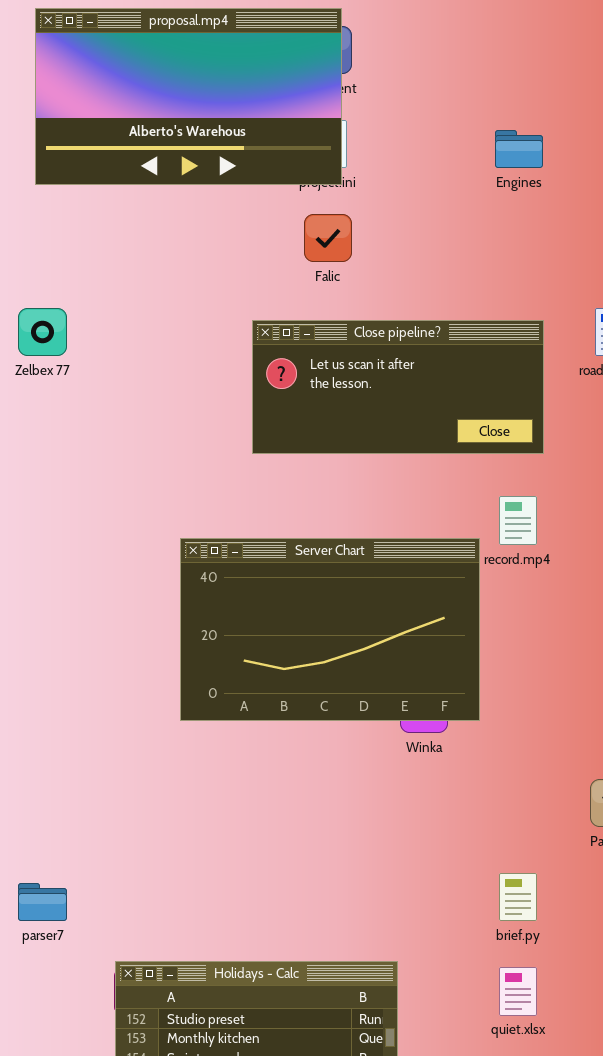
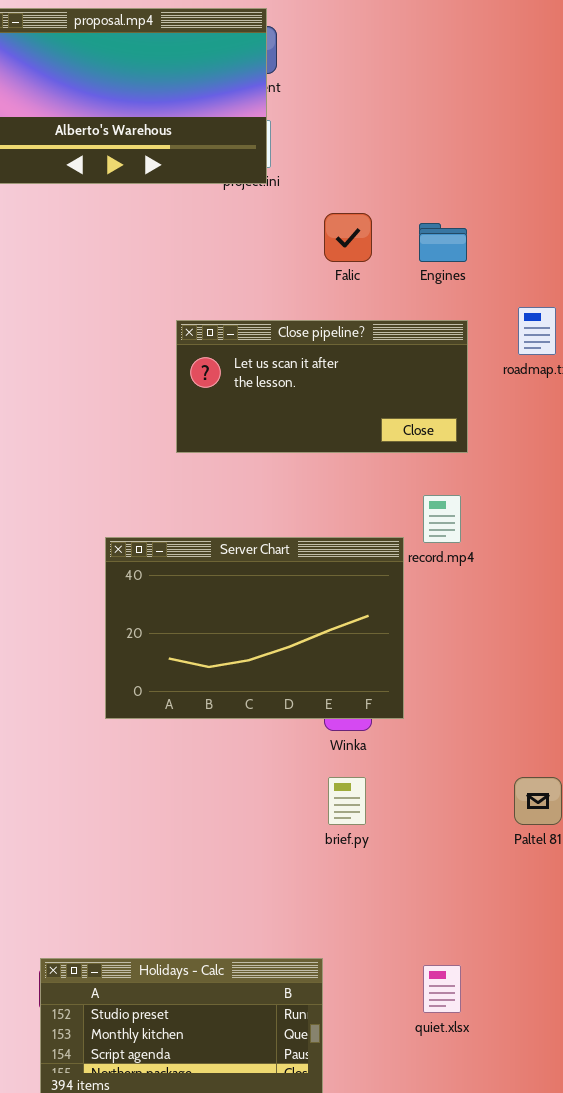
Engines: [495,130,543,168] -> [419,223,467,262], moved
Falic: [304,214,352,262] -> [324,213,372,262], moved
brief.py: [499,873,537,921] -> [328,777,366,825], moved

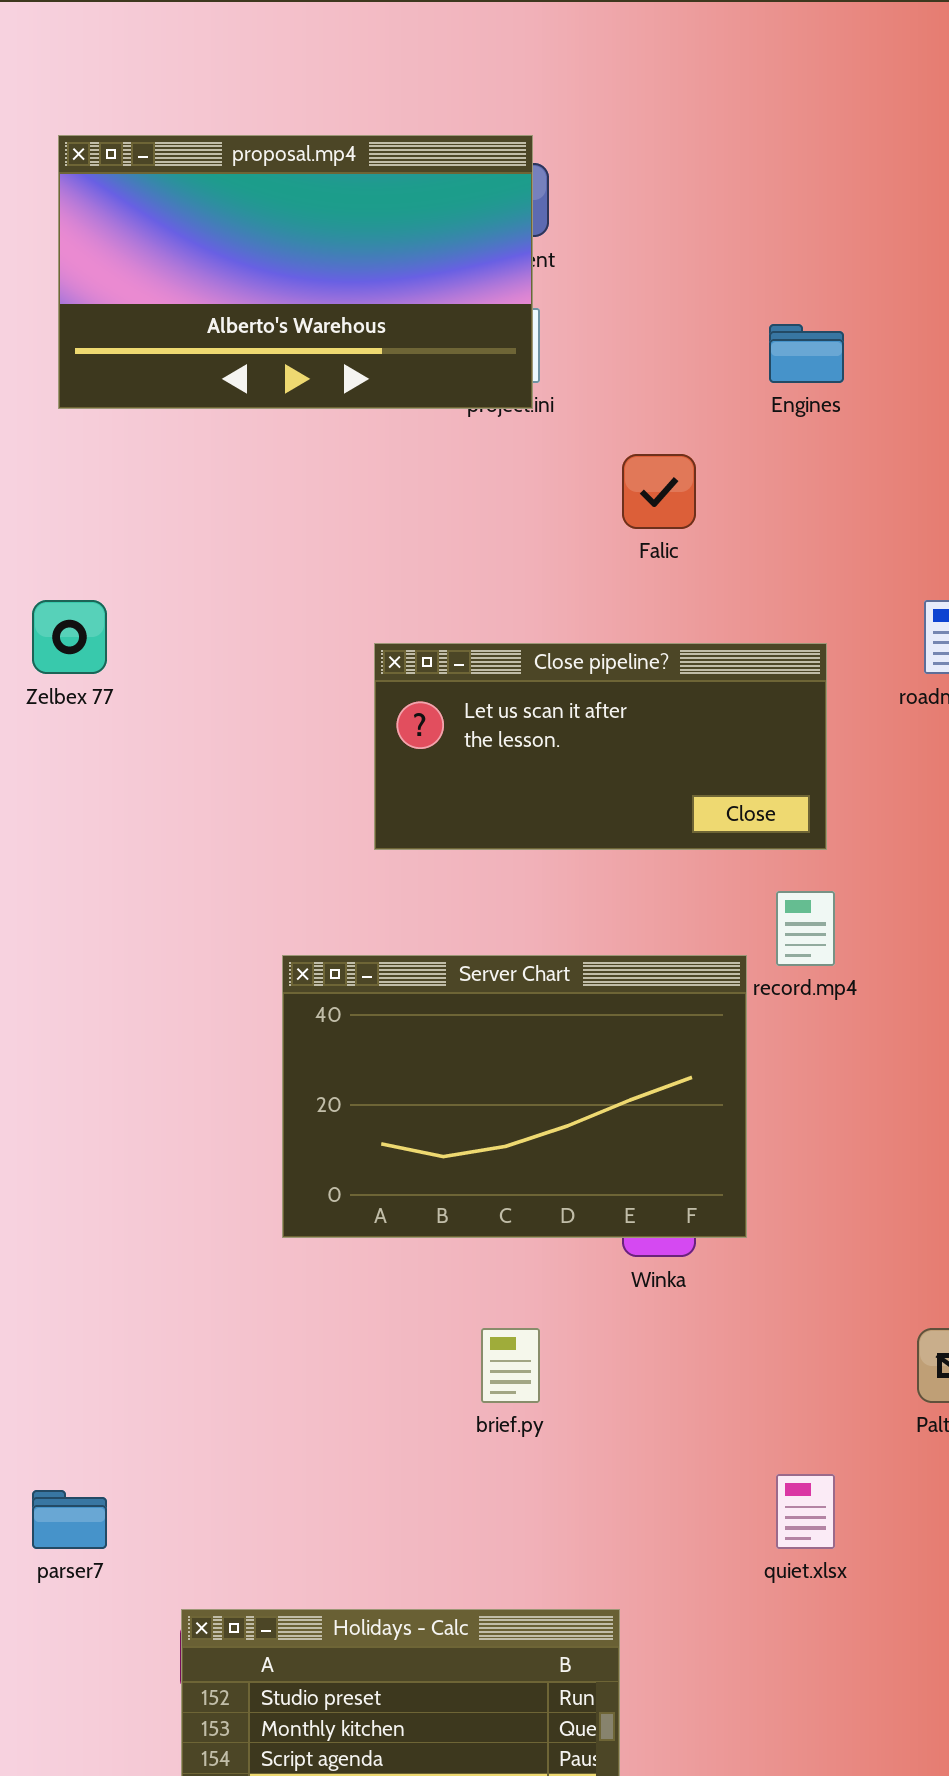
Engines: [419,223,467,262] -> [769,324,844,383], moved
Close pipeline?: [176,320,468,453] -> [374,643,827,850], moved
brief.py: [328,777,366,825] -> [481,1328,540,1403], moved
quiet.xlsx: [423,965,461,1013] -> [776,1474,835,1549], moved

